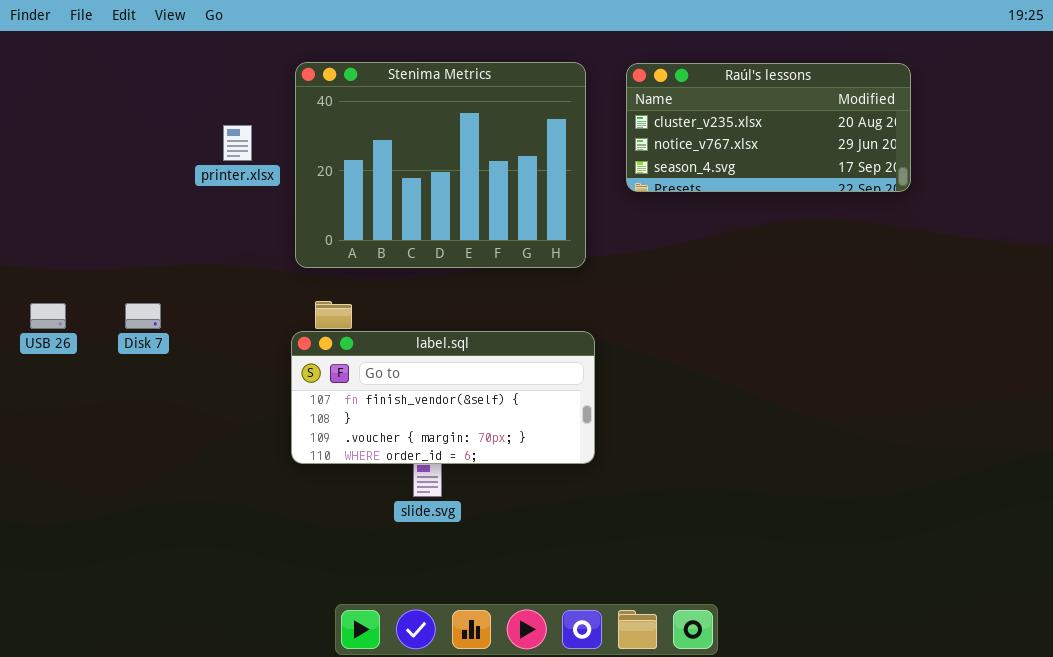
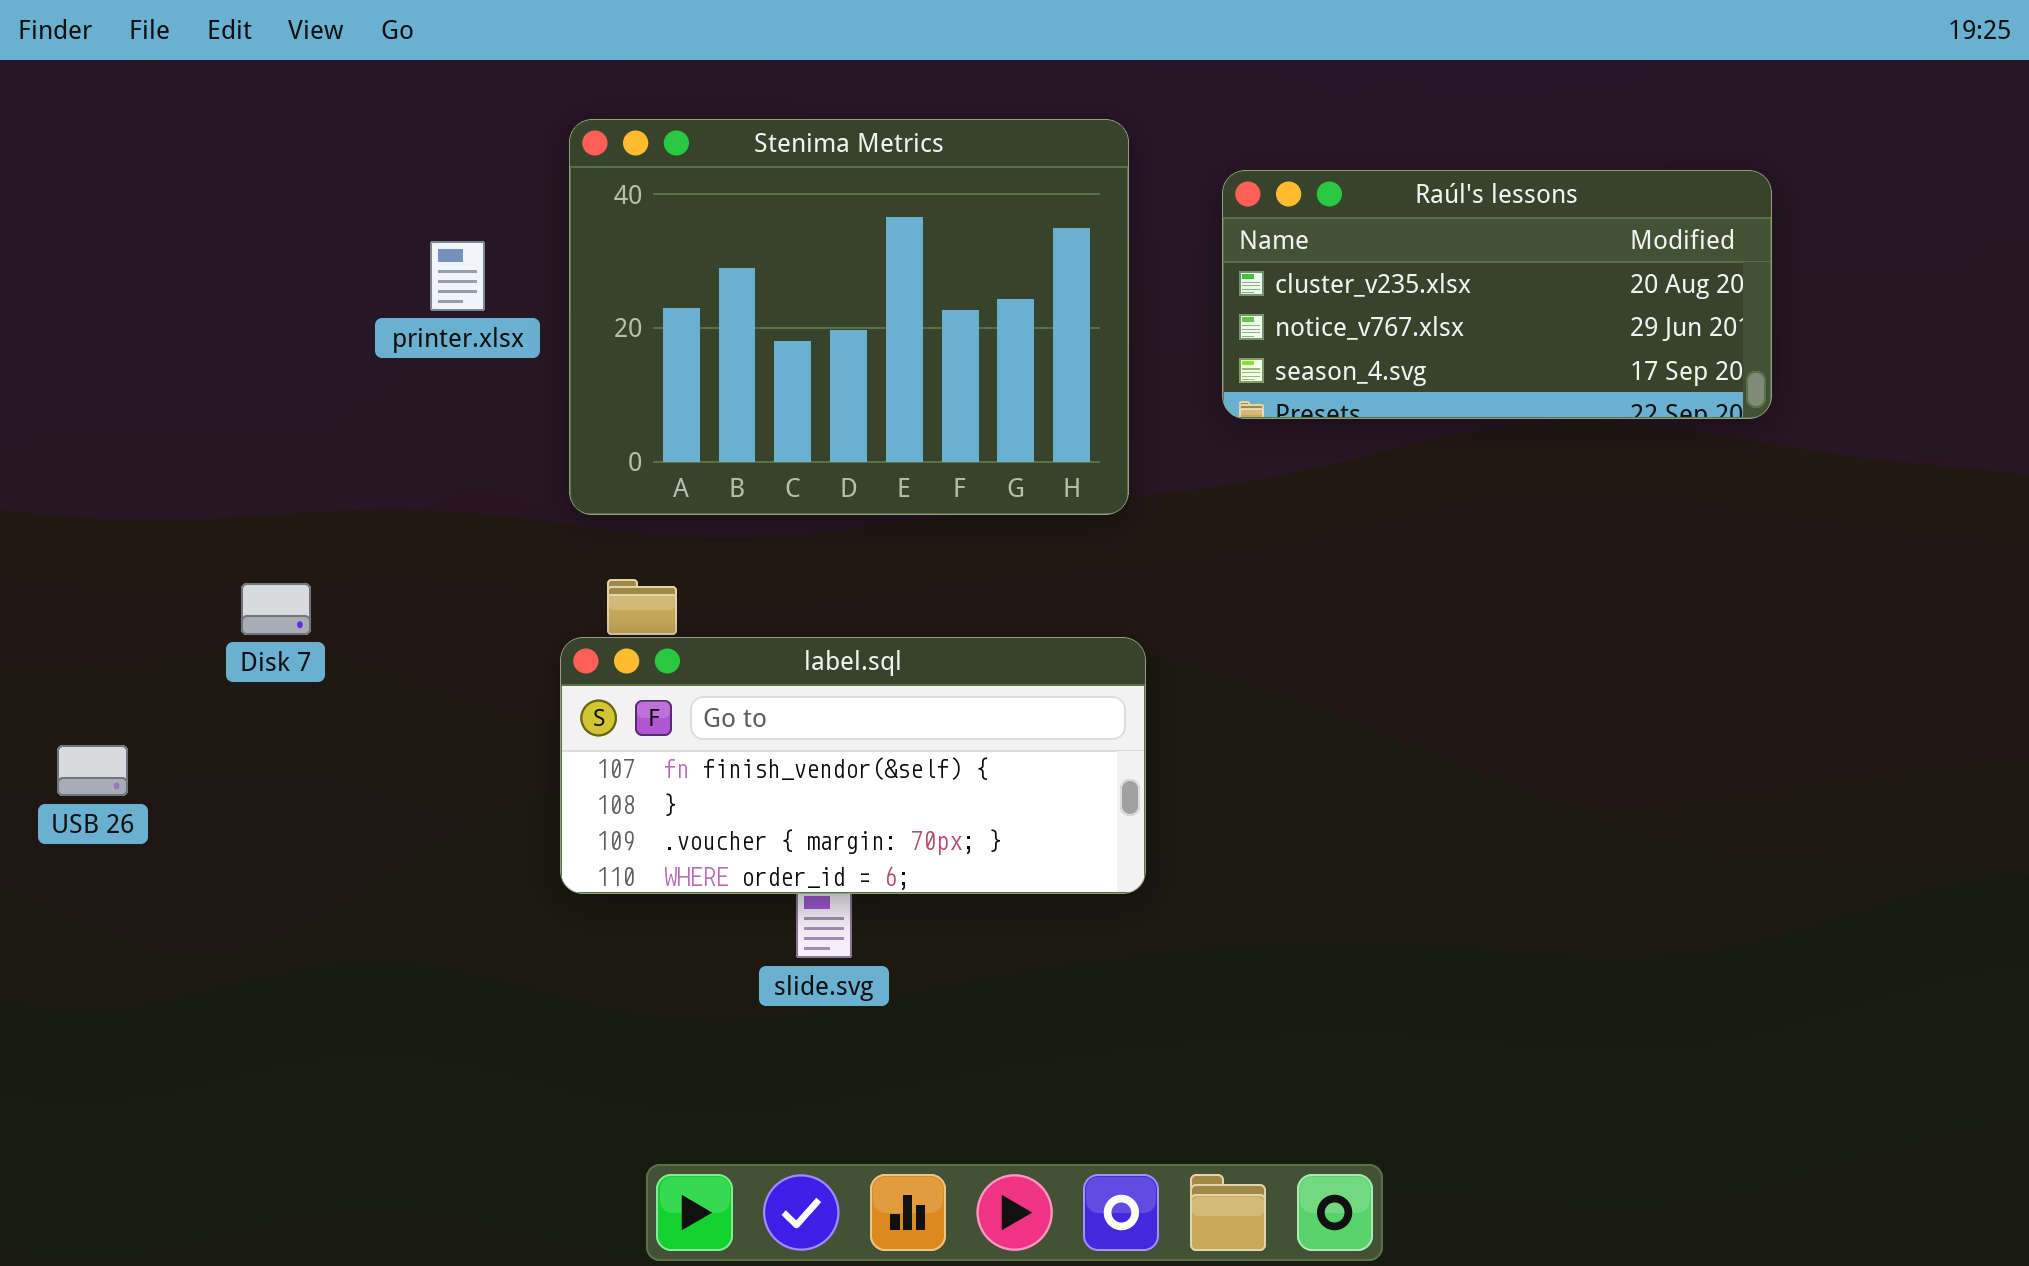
Raúl's lessons: [626,63,911,192] -> [1222,170,1772,419], moved
USB 26: [30,303,66,329] -> [57,745,128,796], moved

